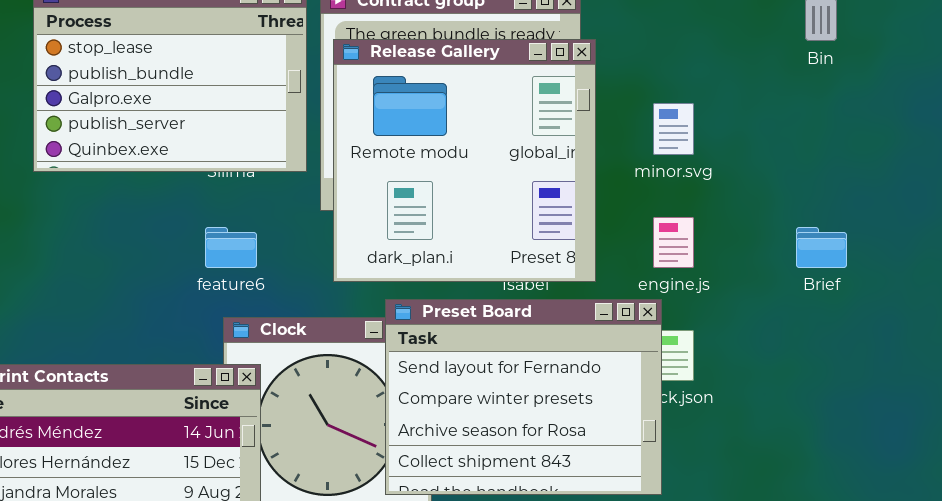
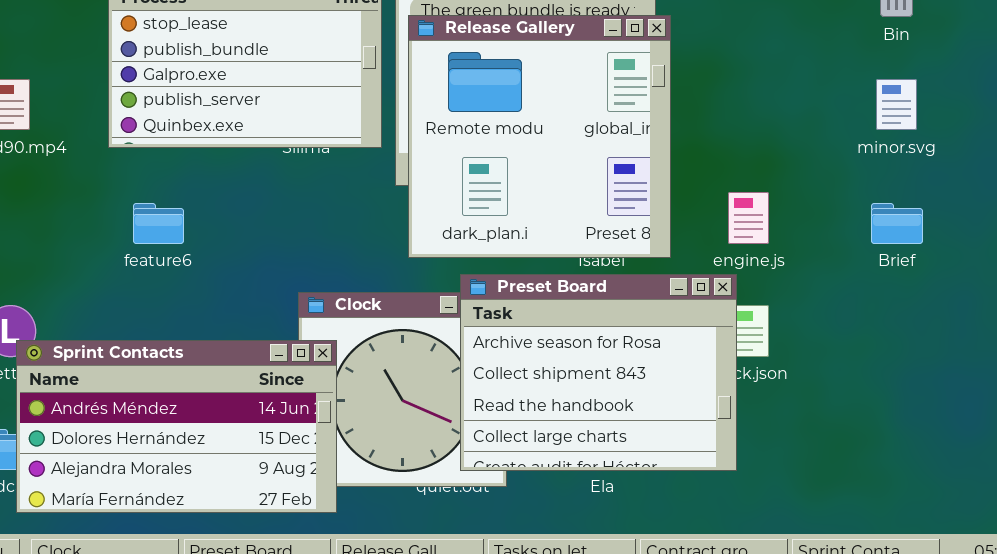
minor.svg: [653,103,694,155] -> [876,79,917,130], moved
feature6: [205,227,257,268] -> [133,203,184,244], moved
Preset Board: [385,299,662,495] -> [460,274,737,471], scrolled down 2 rows

